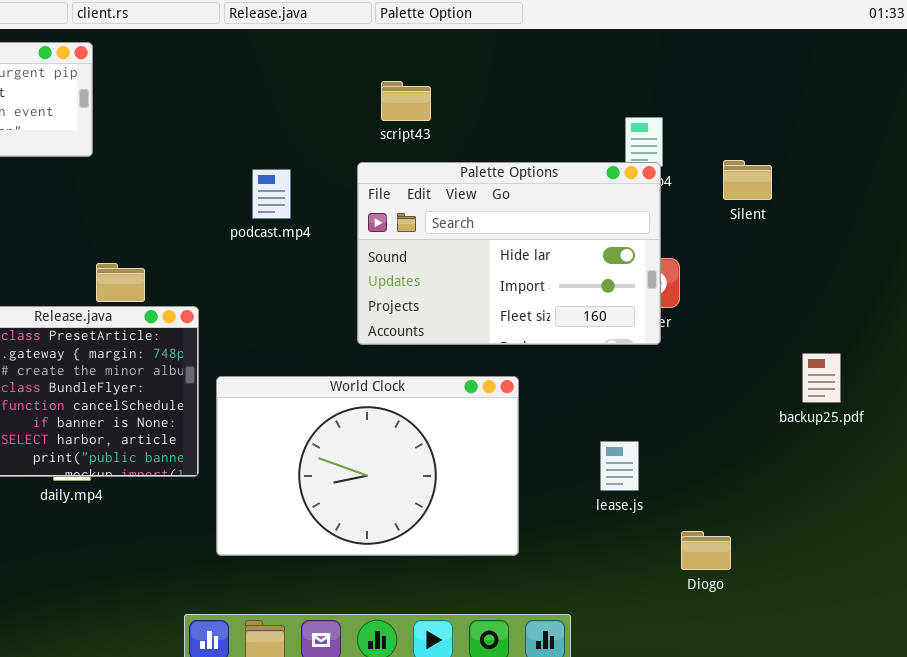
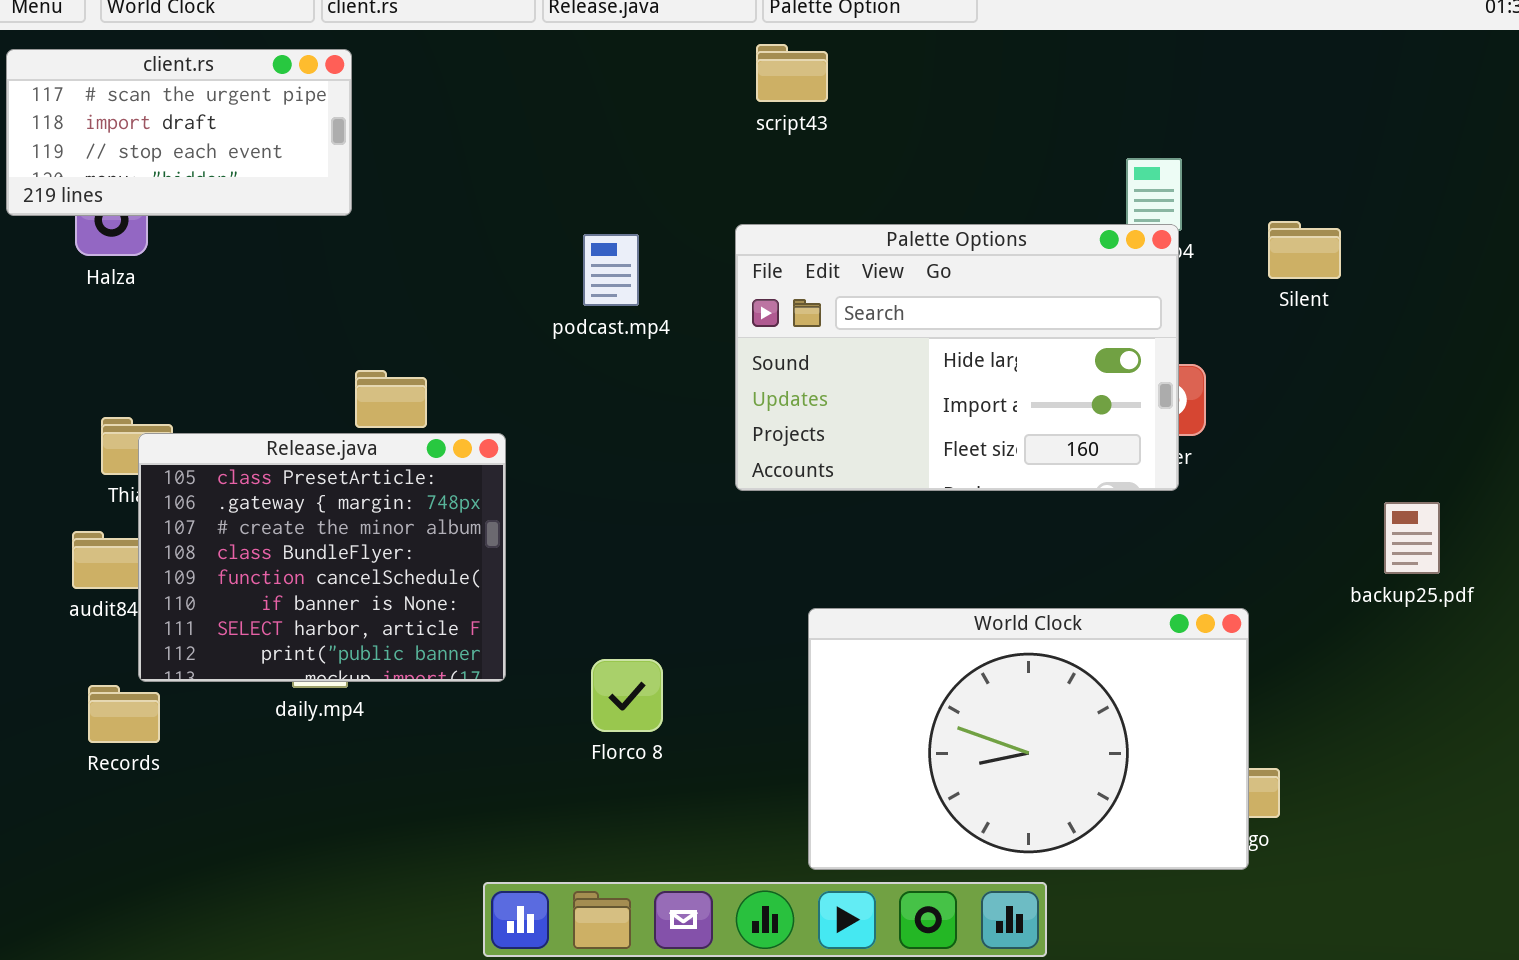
script43: [381,81,431,121] -> [756,44,828,102], moved
World Clock: [216,376,519,556] -> [808,608,1249,870], moved

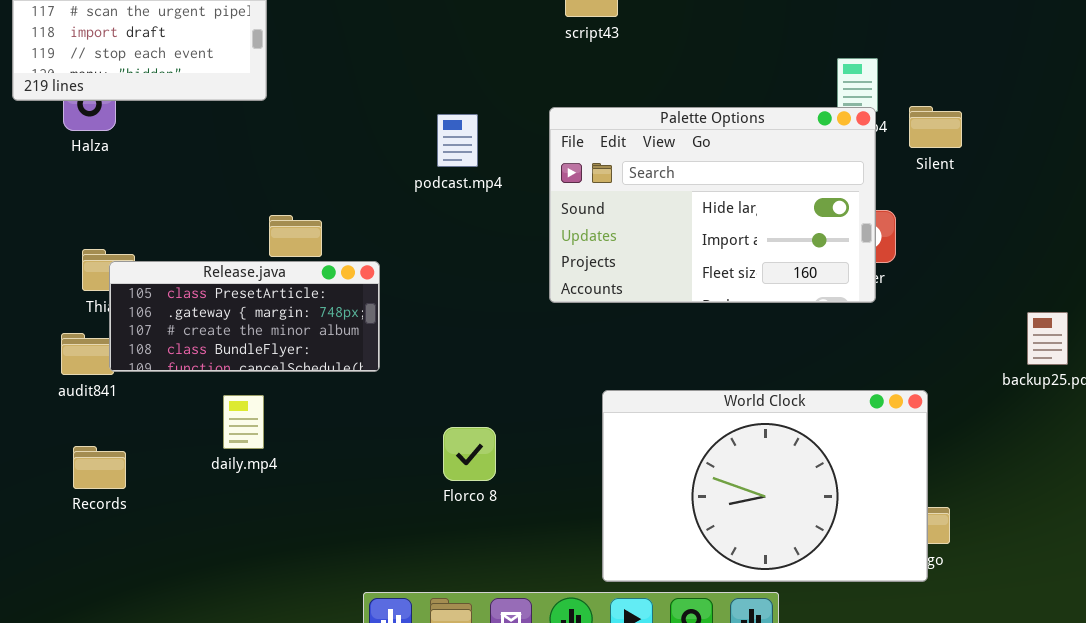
Silent: [1268,221,1341,279] -> [909,106,962,148], moved
Release.java: [138,433,506,682] -> [109,261,380,372], resized

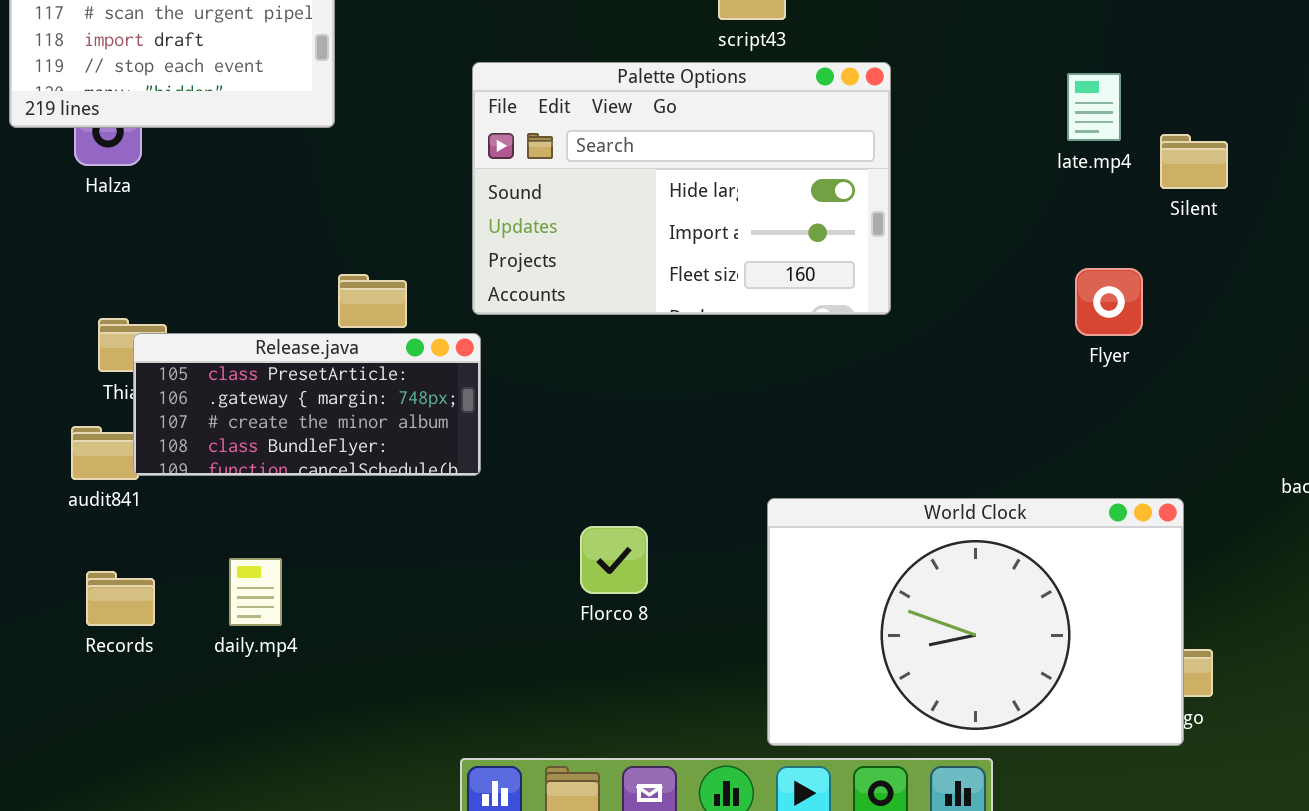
Palette Options: [549,107,876,303] -> [472,62,891,315], moved
daily.mp4: [223,395,264,449] -> [229,558,282,626], moved
Florco 8: [443,427,496,481] -> [580,526,648,594], moved

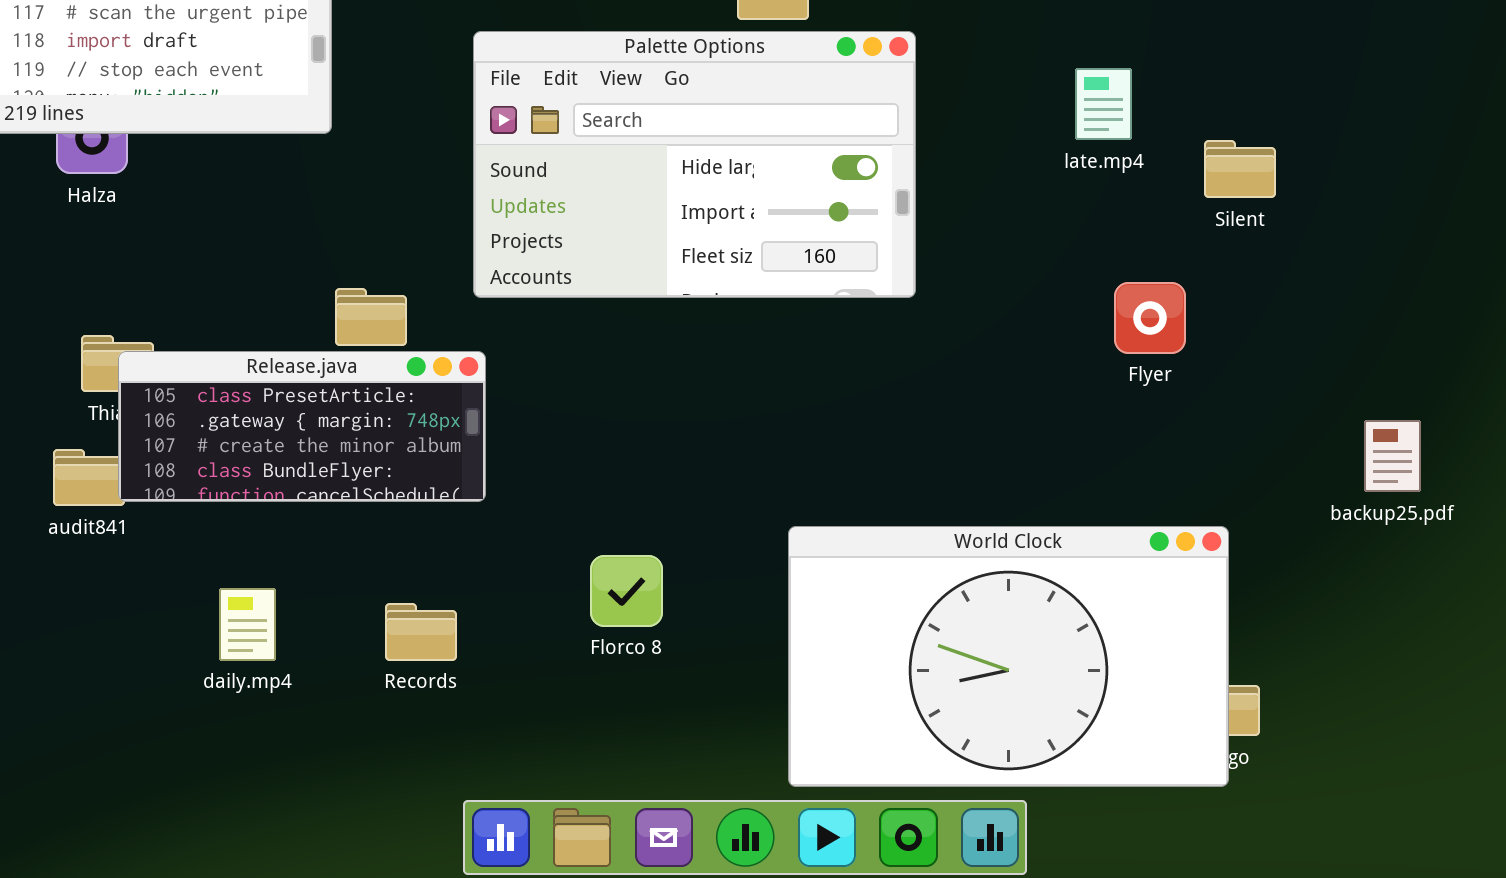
Palette Options: [472,62,891,315] -> [473,31,916,298], moved
late.mp4: [1067,73,1121,141] -> [1075,68,1132,140], moved
Records: [86,571,155,626] -> [385,603,457,661], moved

